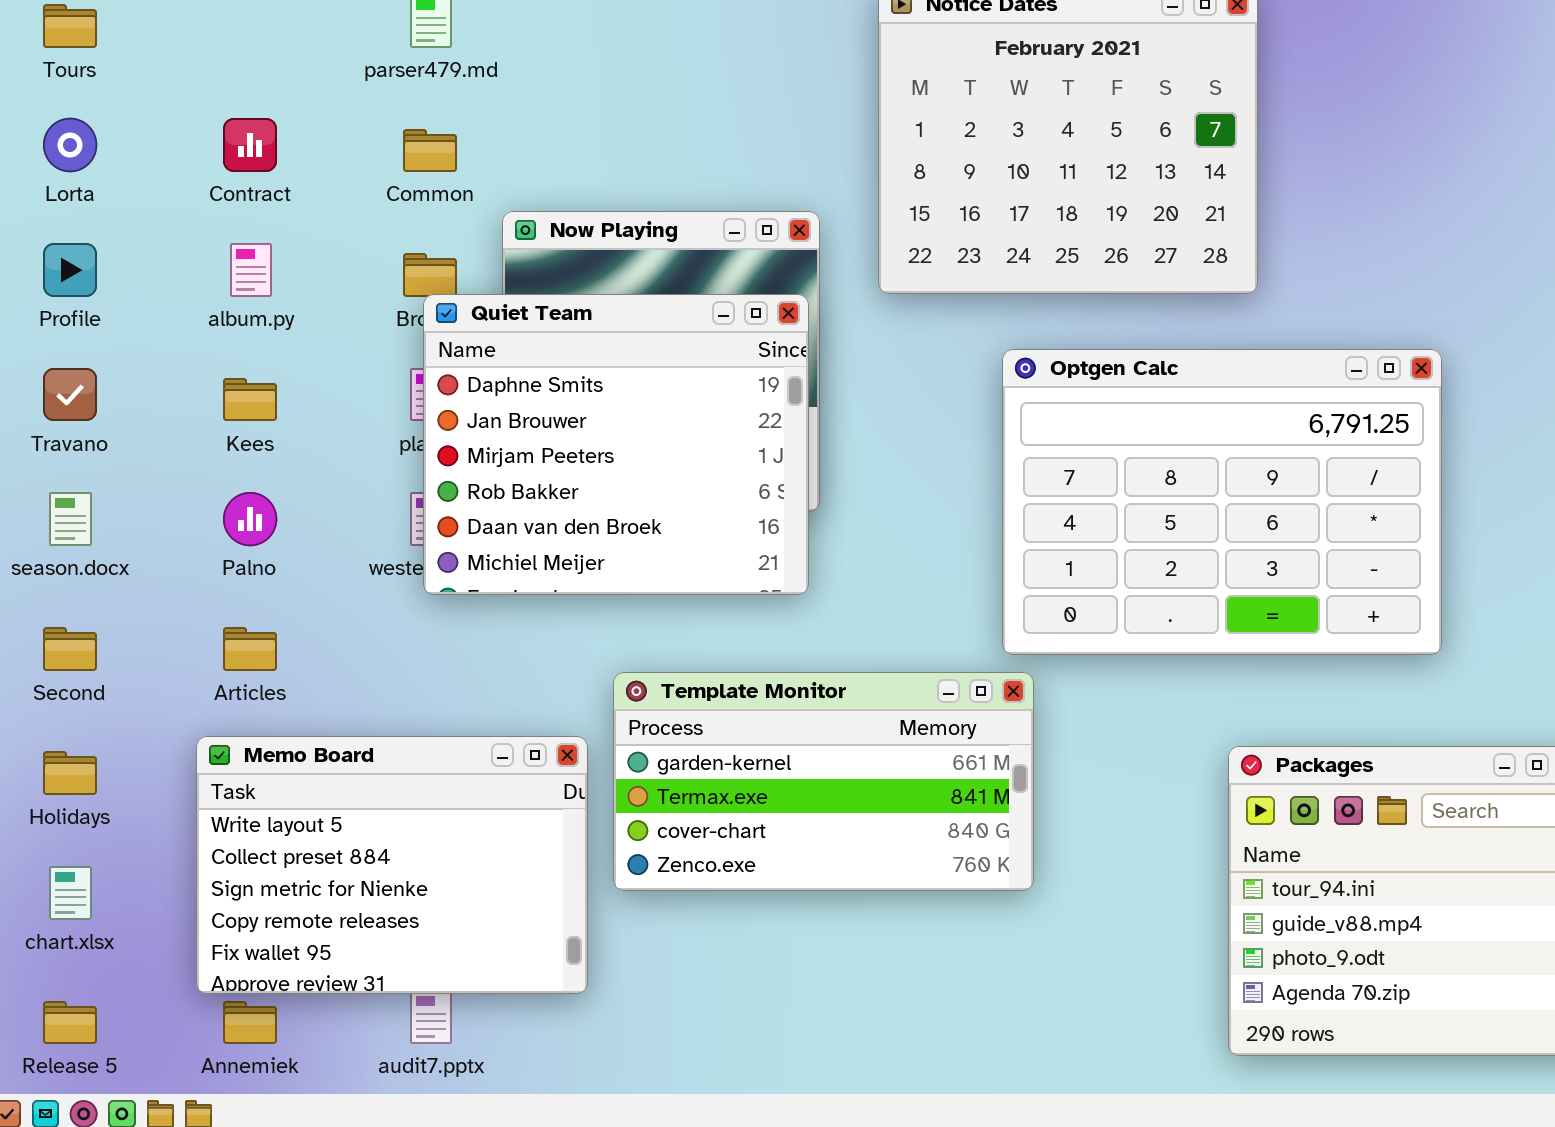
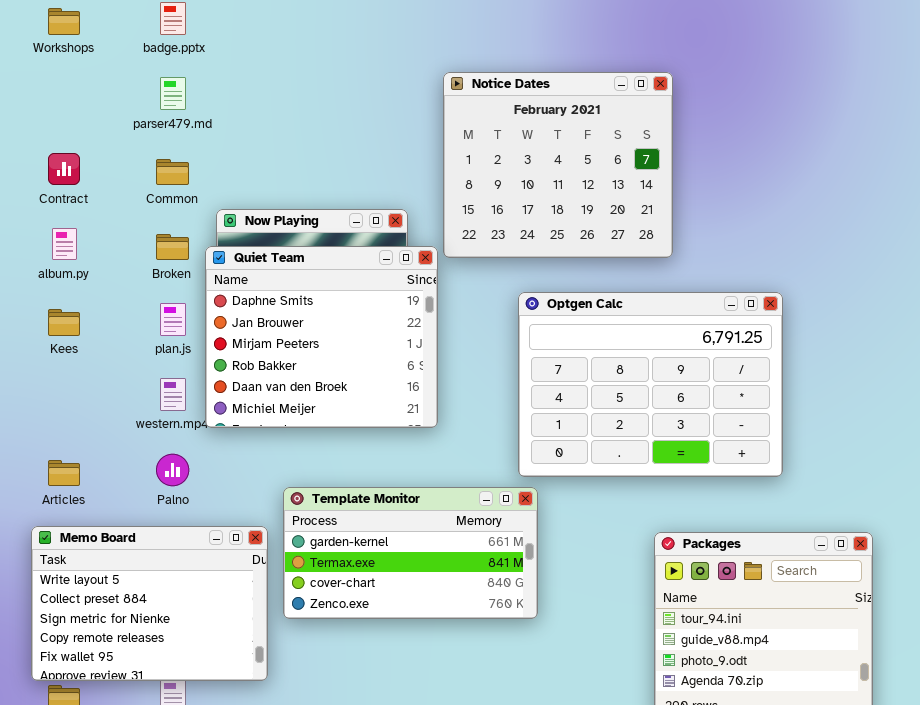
Quiet Team: [423,294,809,595] -> [205,246,438,428], moved
Palno: [223,492,277,546] -> [156,454,189,486], moved

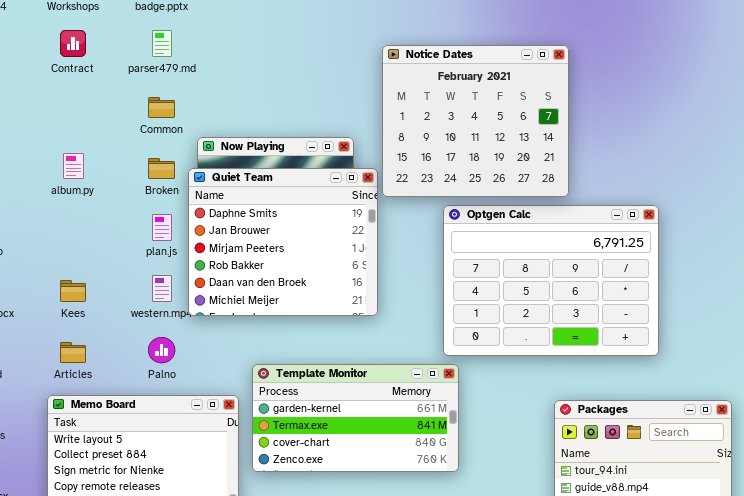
Notice Dates: [443,72,673,258] -> [382,45,569,197], moved
Contract: [48,153,80,185] -> [60,30,86,57], moved
Kees: [48,309,80,336] -> [60,280,86,302], moved

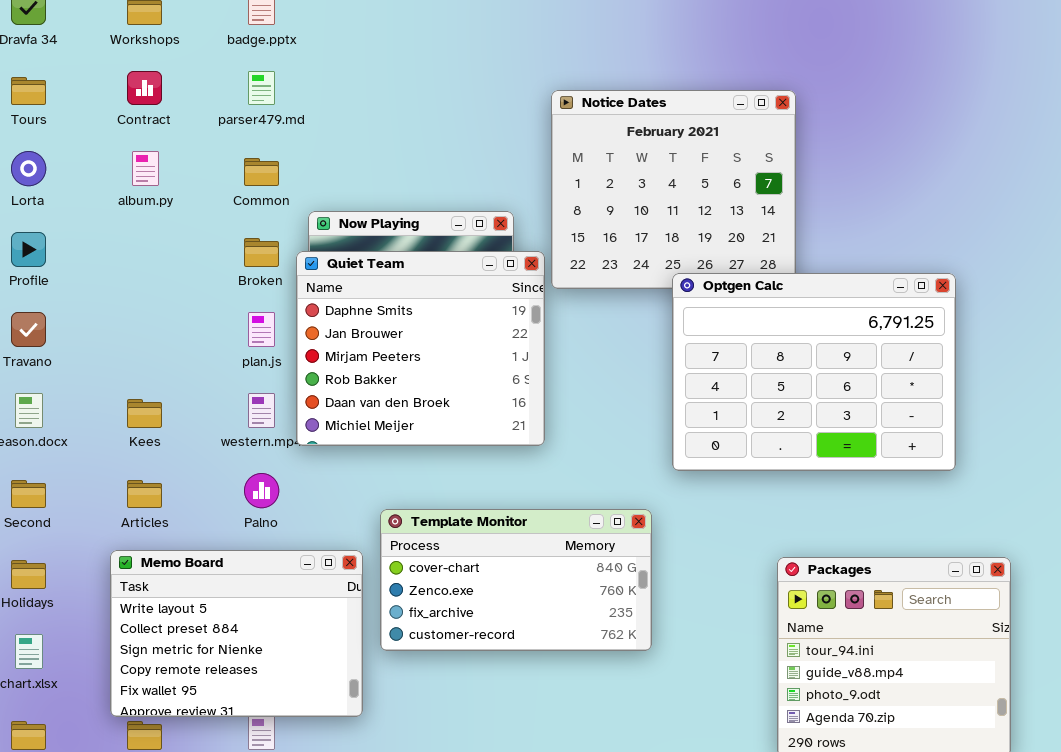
album.py: [63,153,84,179] -> [132,151,159,186], moved
Optgen Calc: [443,205,659,356] -> [672,273,956,471], moved
Template Monitor: [252,364,459,472] -> [380,509,652,651], scrolled down 2 rows

